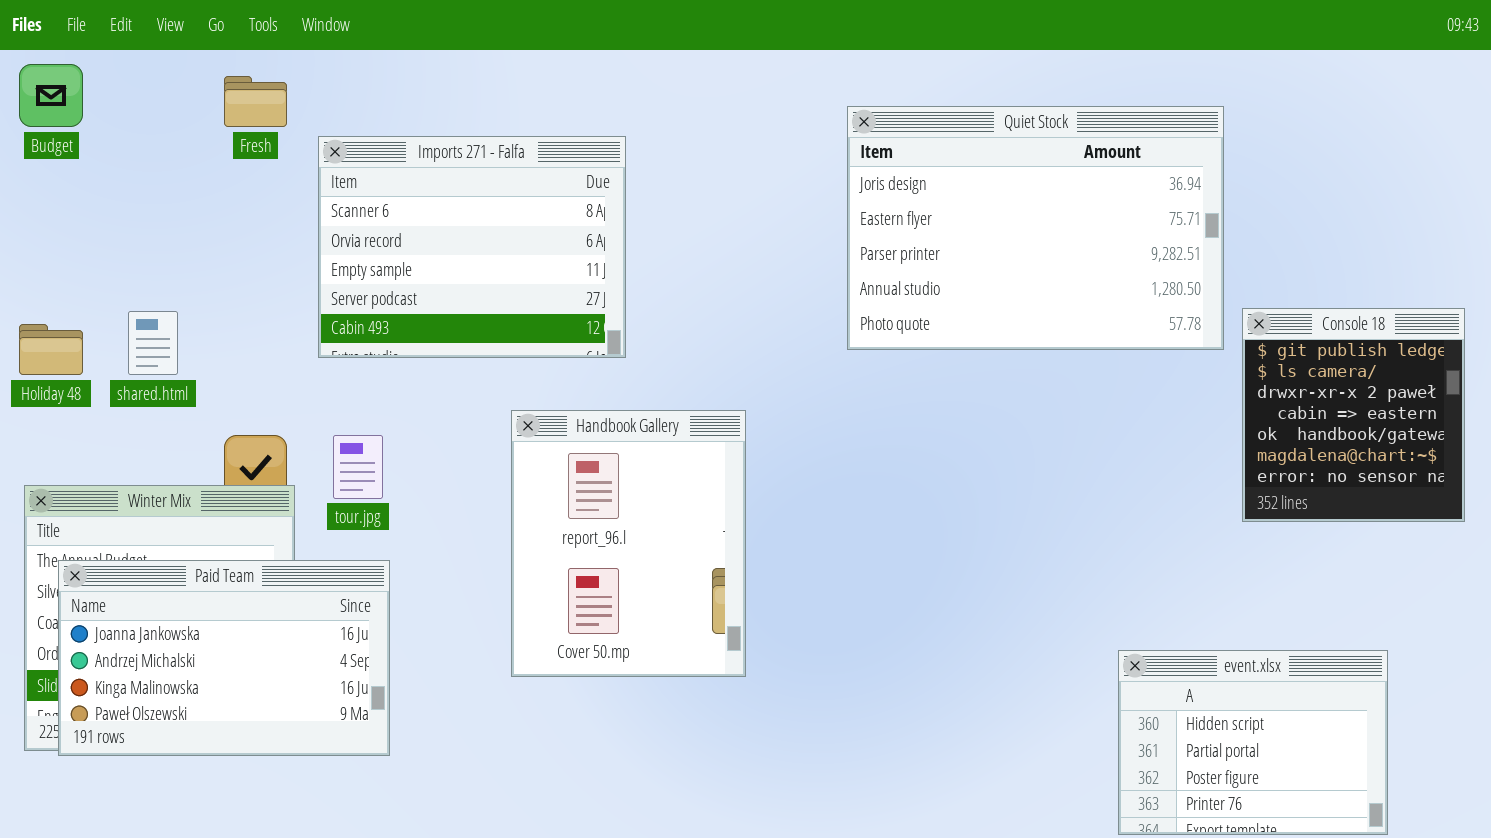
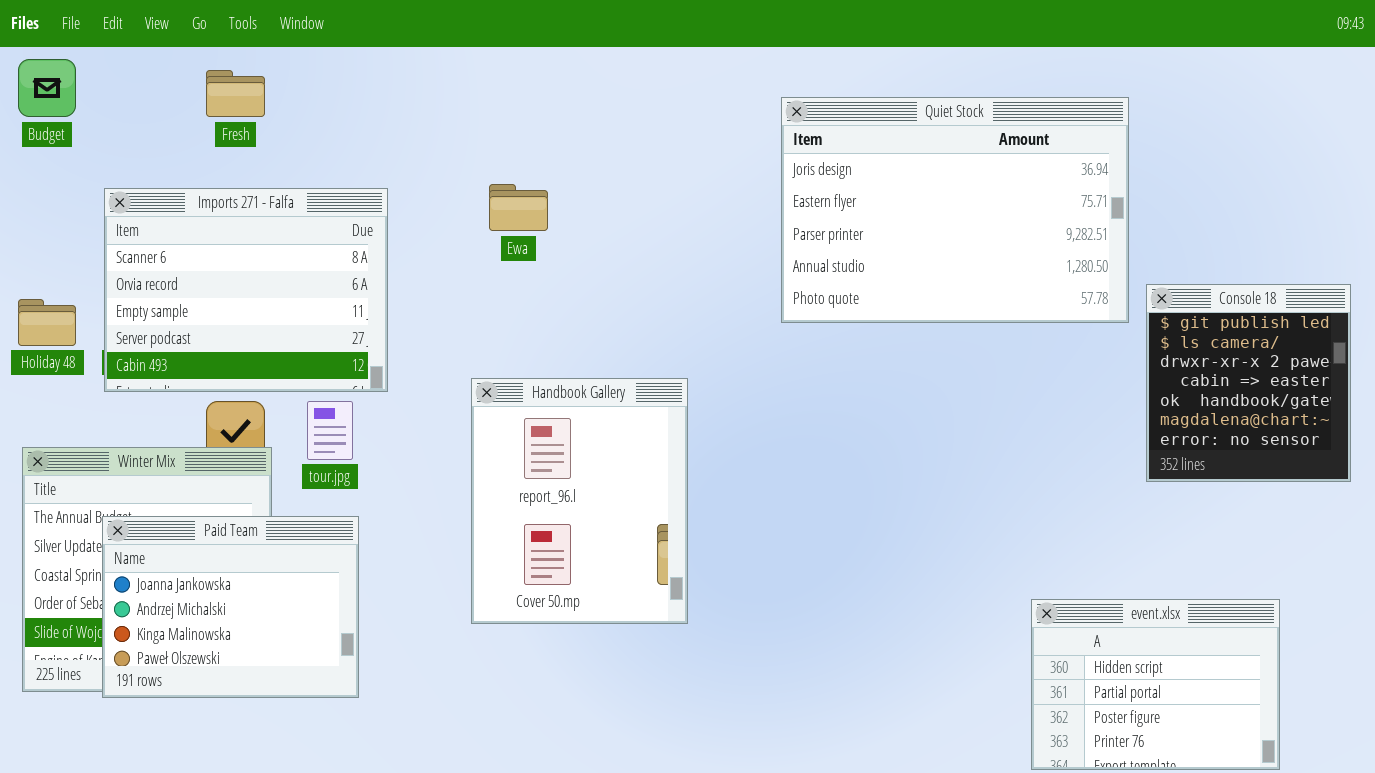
Imports 271 - Falfa: [318,136,626,358] -> [104,188,388,392], moved
Paid Team: [58,560,390,756] -> [102,516,359,698], resized

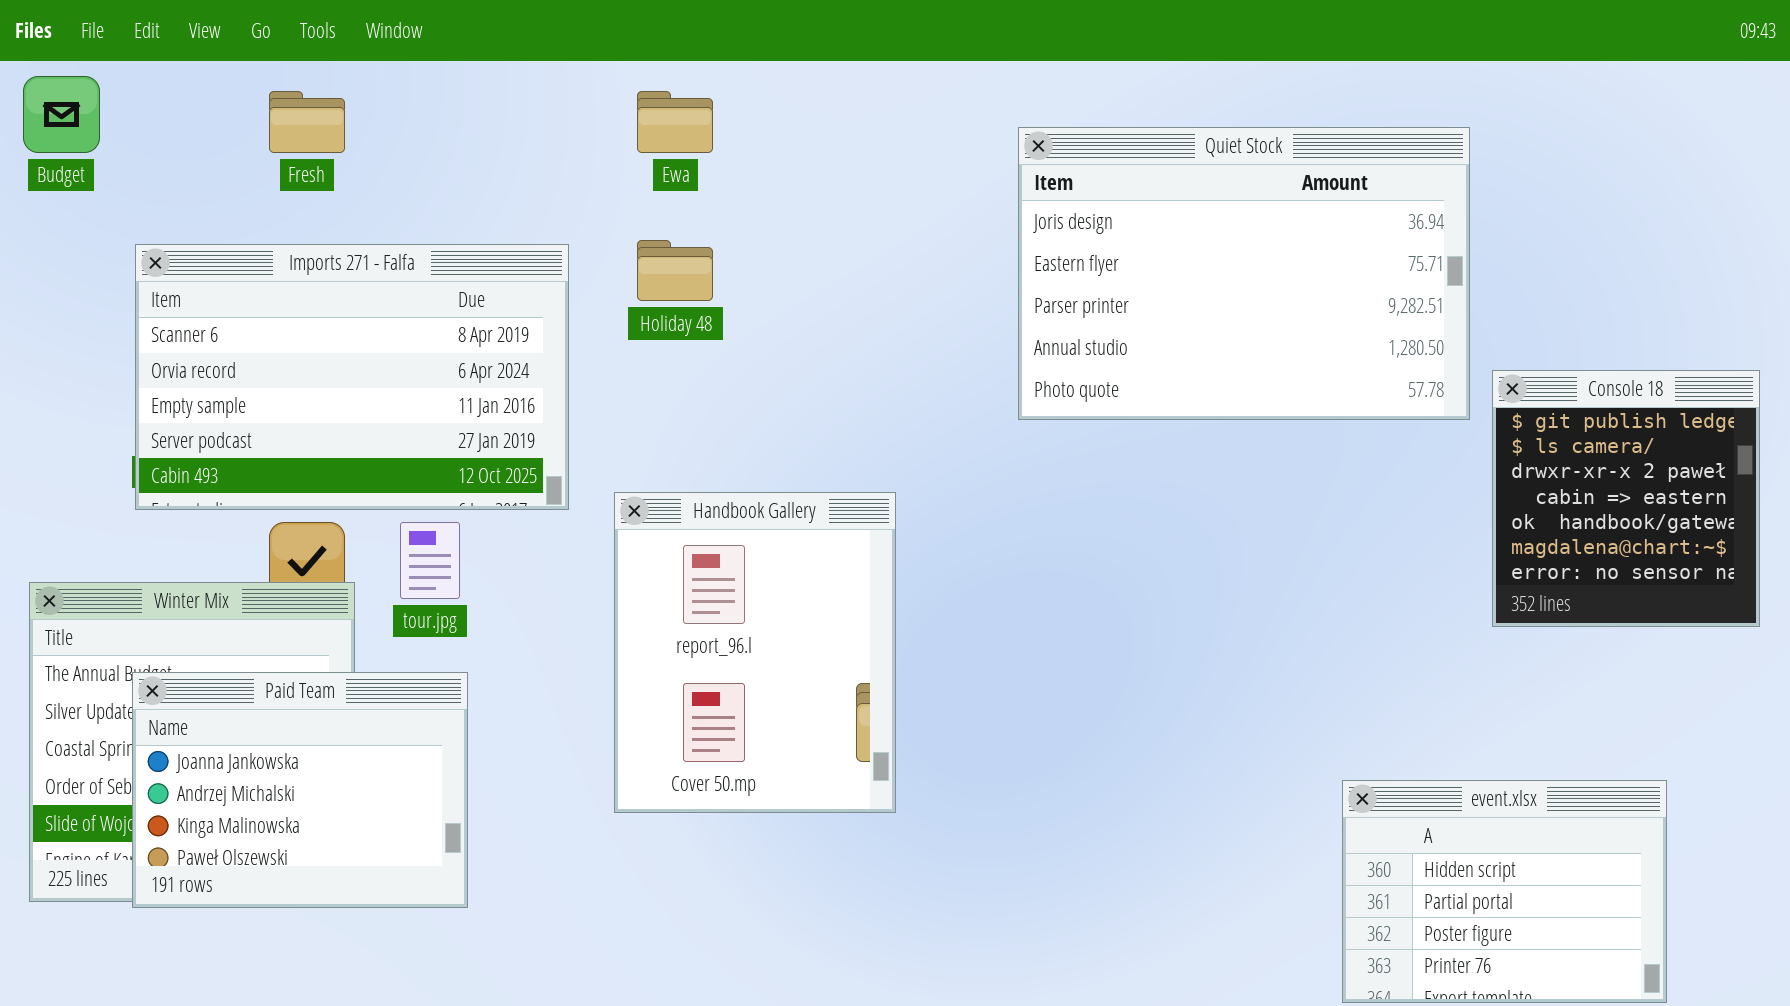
Ewa: [489,184,548,231] -> [637,91,713,153], moved
Imports 271 - Falfa: [104,188,388,392] -> [135,244,569,510], resized
Holiday 48: [18,299,76,346] -> [637,240,713,301], moved

